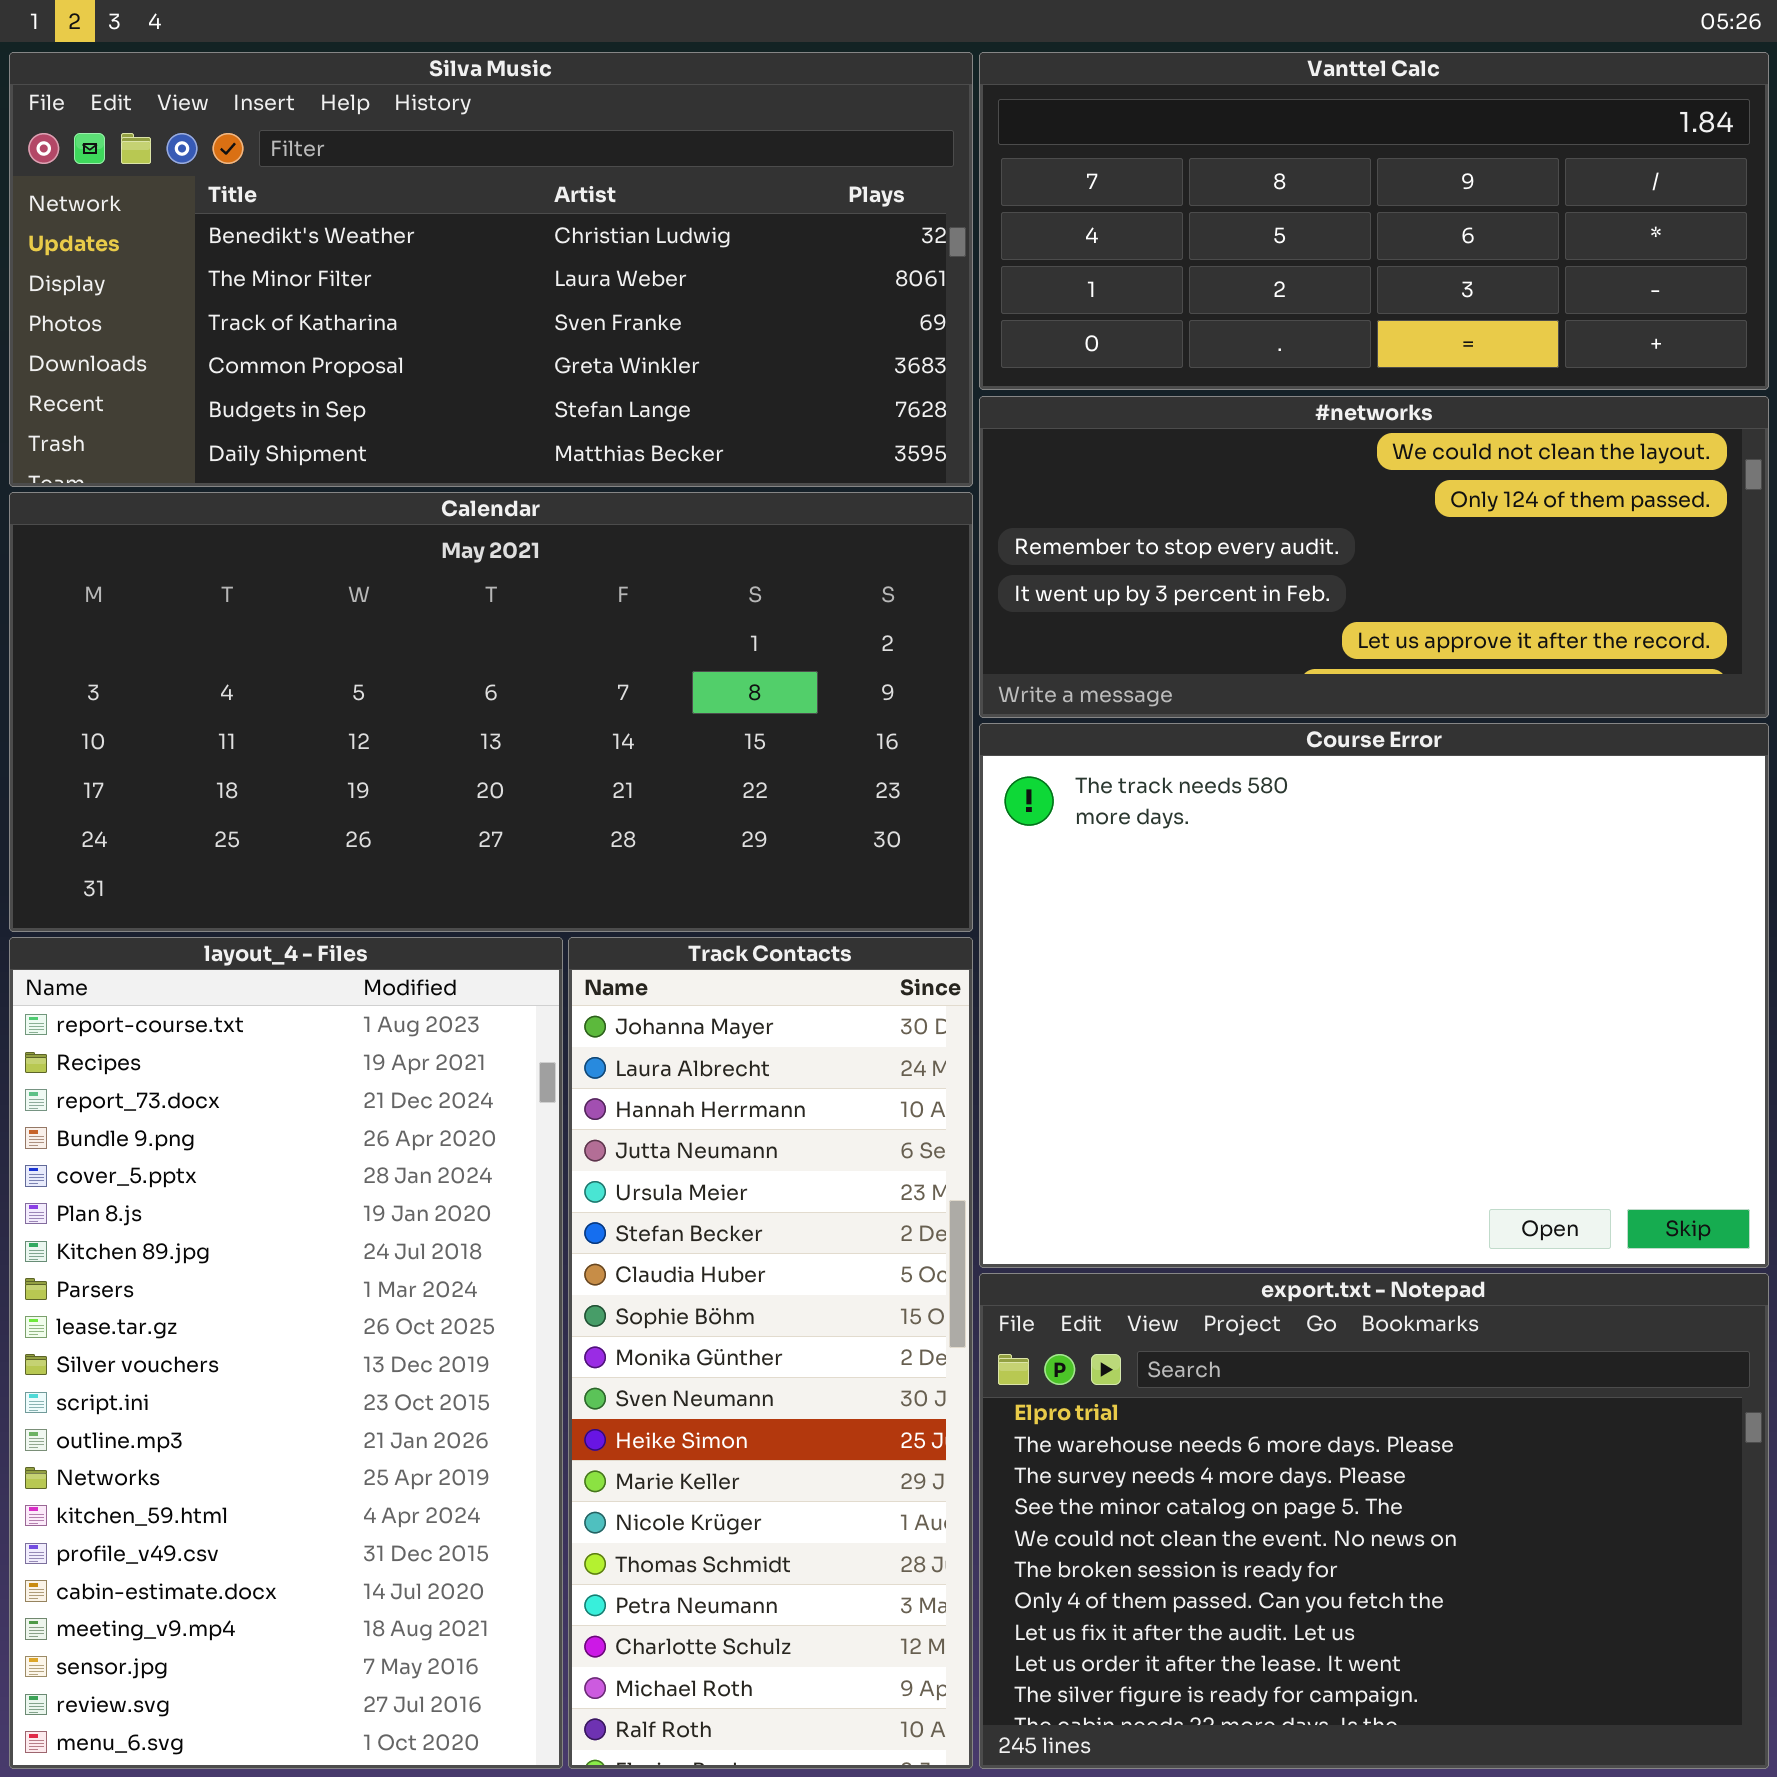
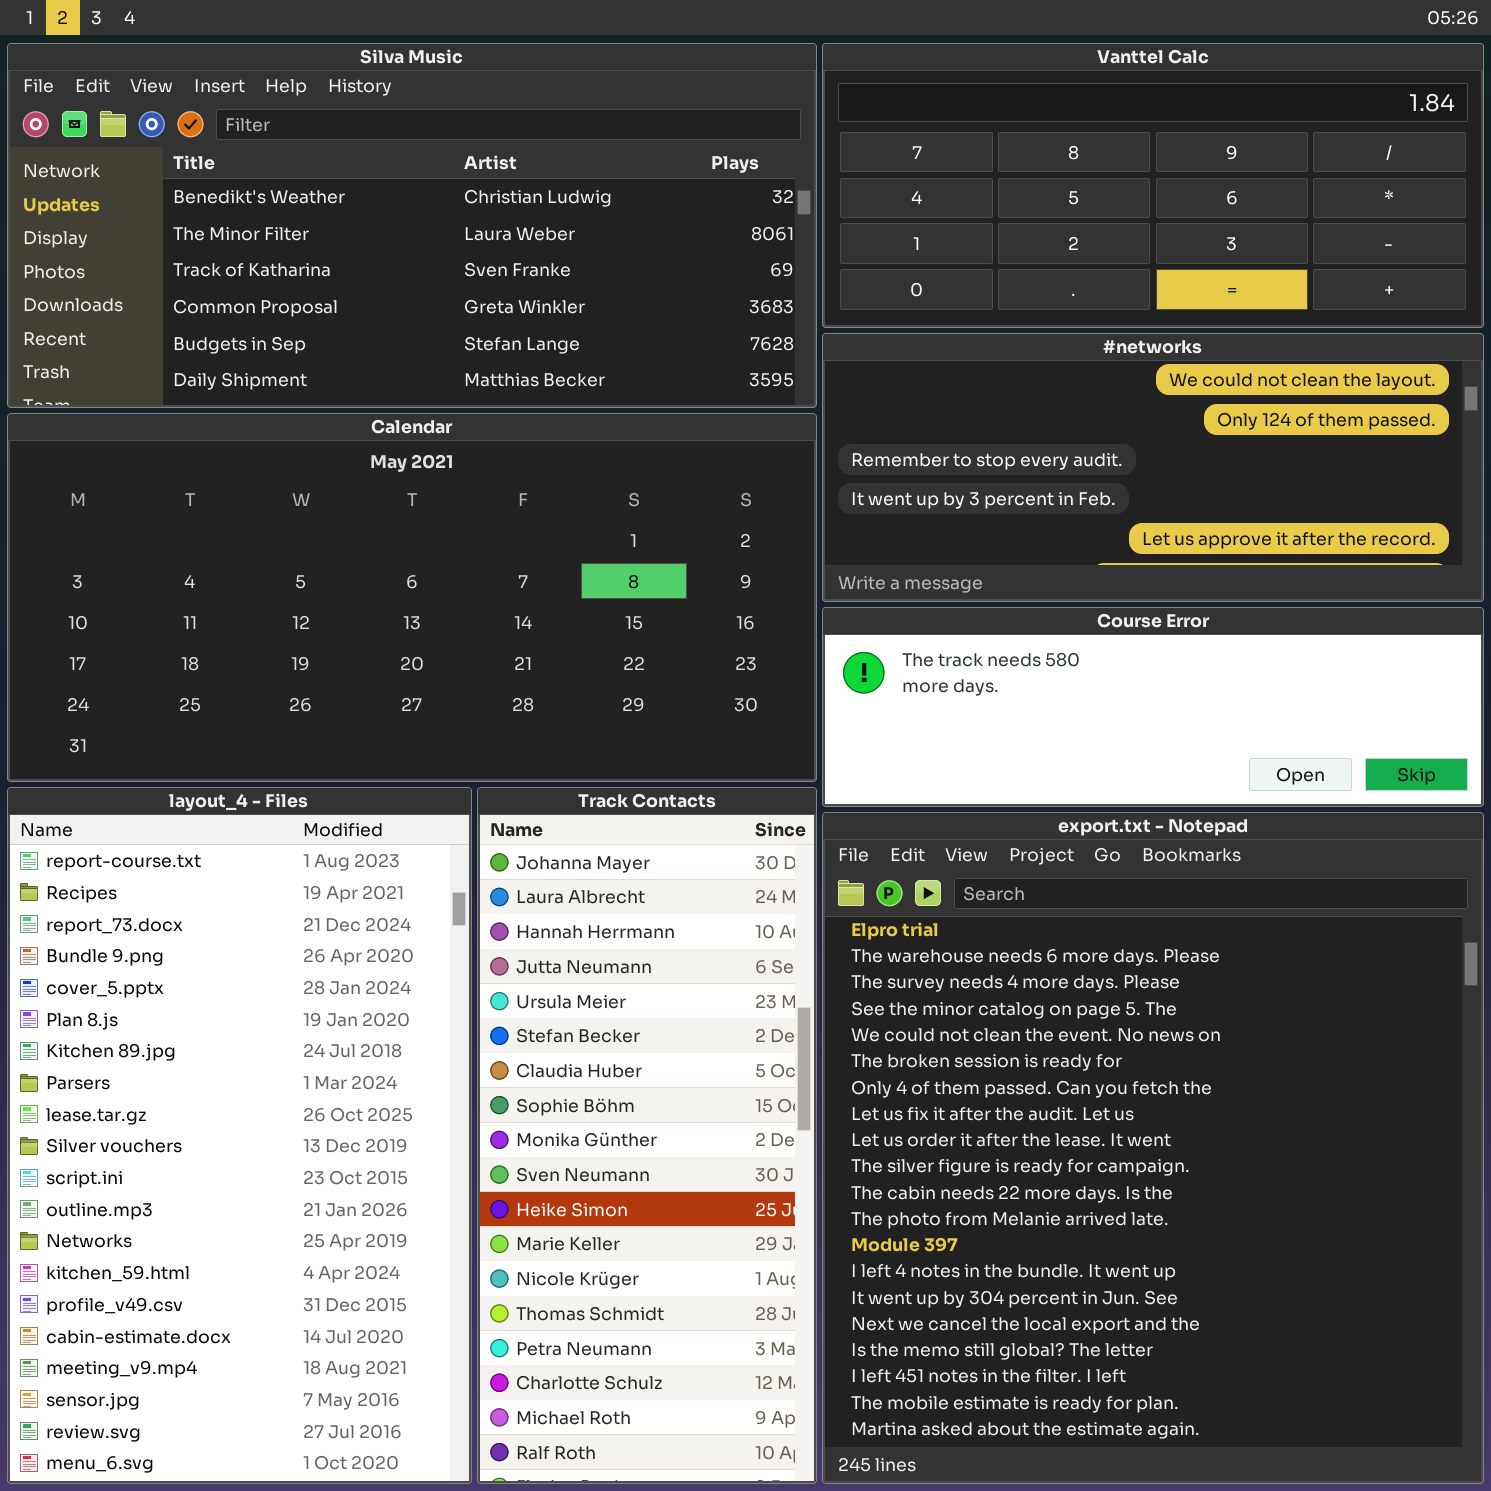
Course Error: [979,723,1769,1268] -> [822,607,1484,807], resized
export.txt - Notepad: [979,1273,1769,1769] -> [822,812,1484,1484], resized

